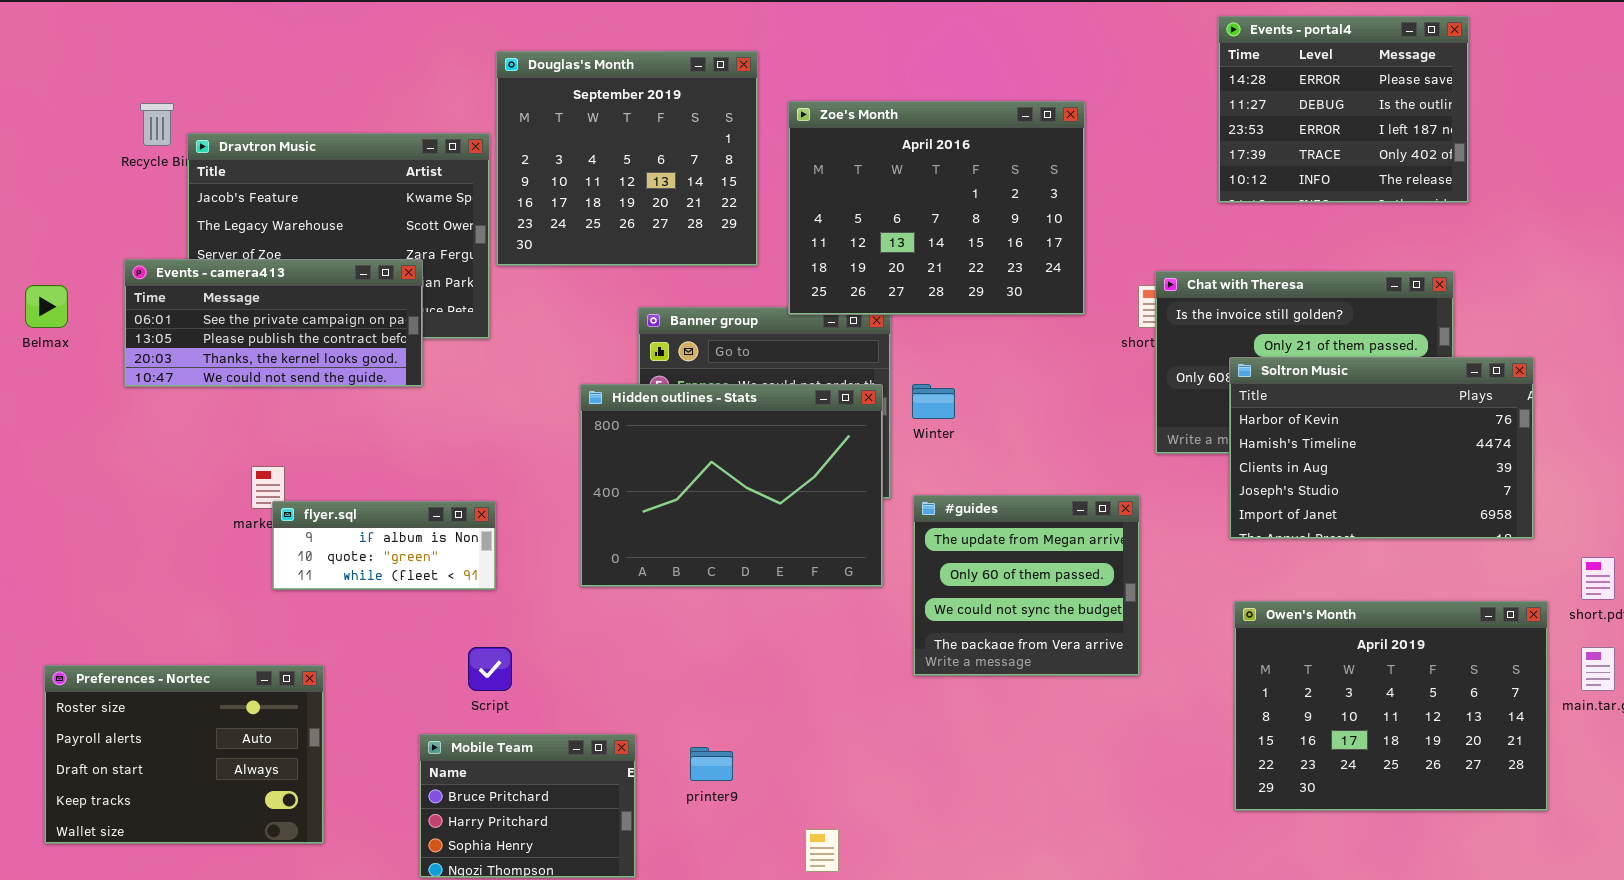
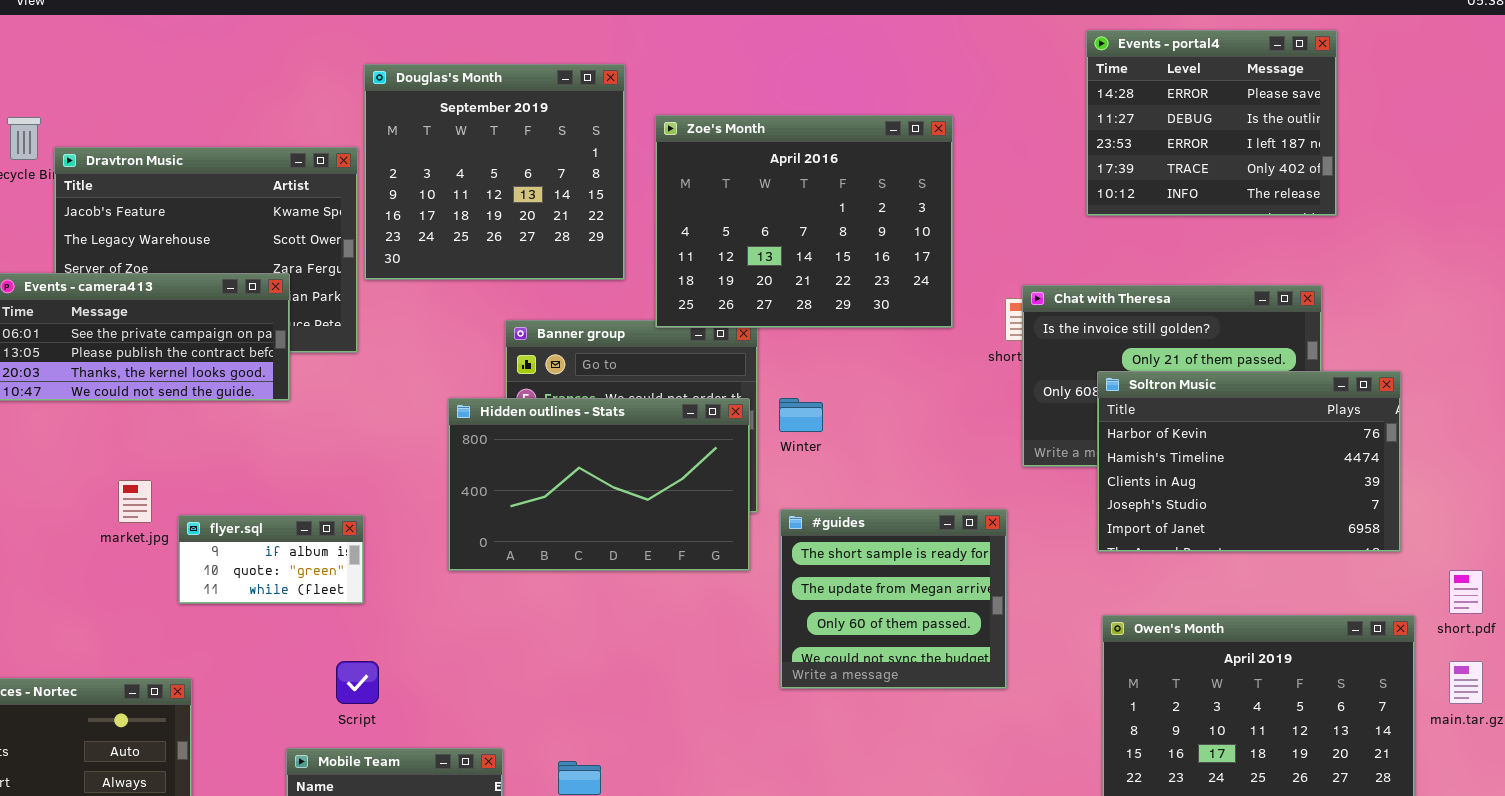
Hidden outlines - Stats: [580,384,883,587] -> [448,398,750,571], resized
#guides: [913,495,1140,676] -> [780,509,1007,689], scrolled up 1 row
flyer.sql: [272,501,496,590] -> [178,515,364,604], resized

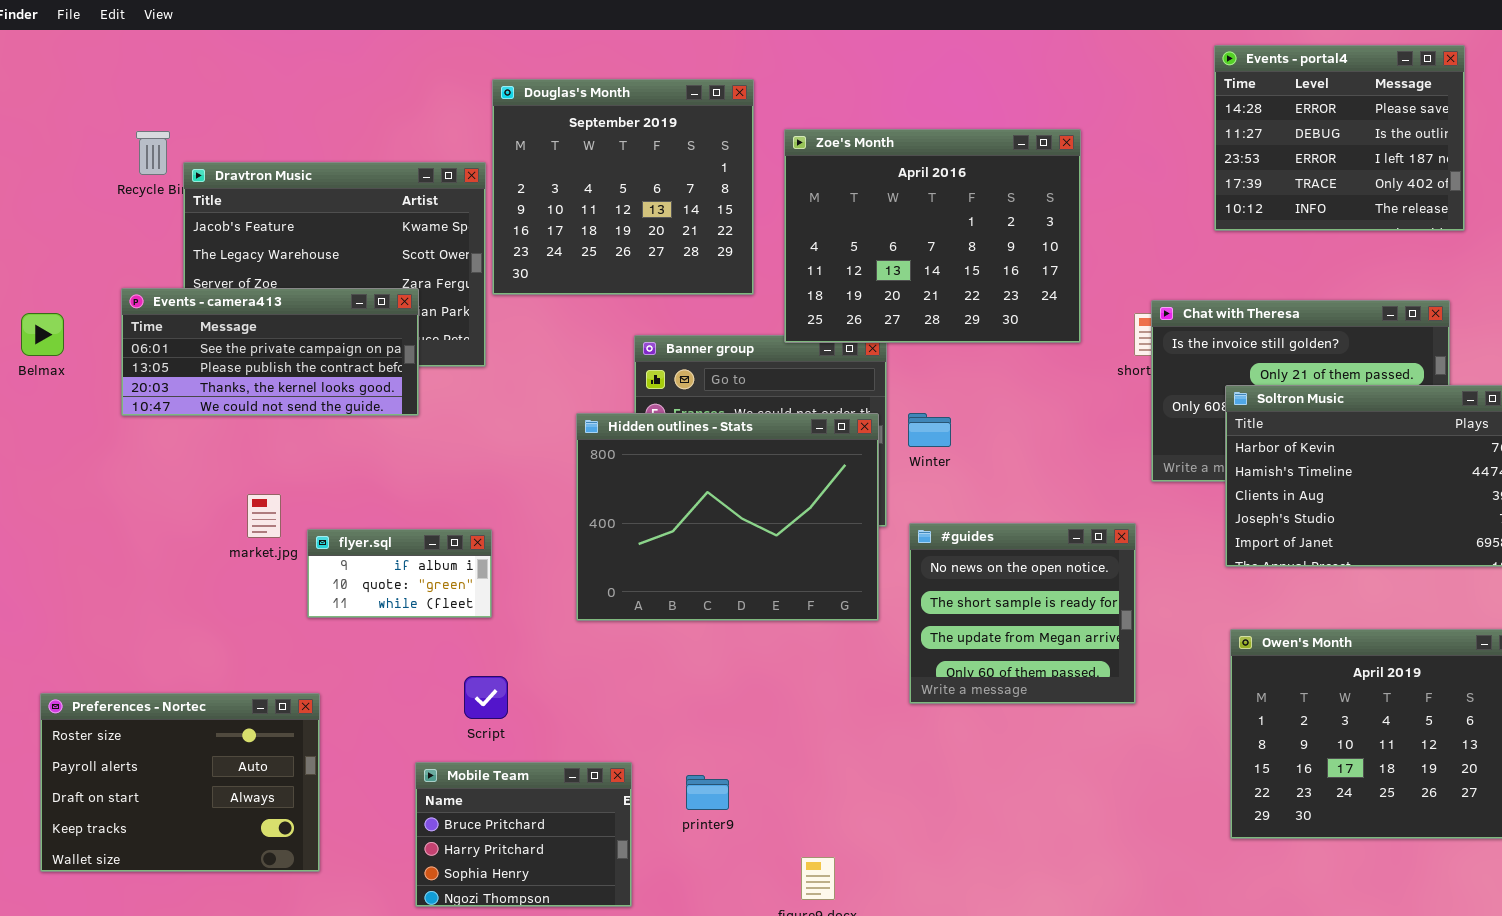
Hidden outlines - Stats: [448,398,750,571] -> [576,413,879,621], resized
#guides: [780,509,1007,689] -> [909,523,1136,704], scrolled up 1 row

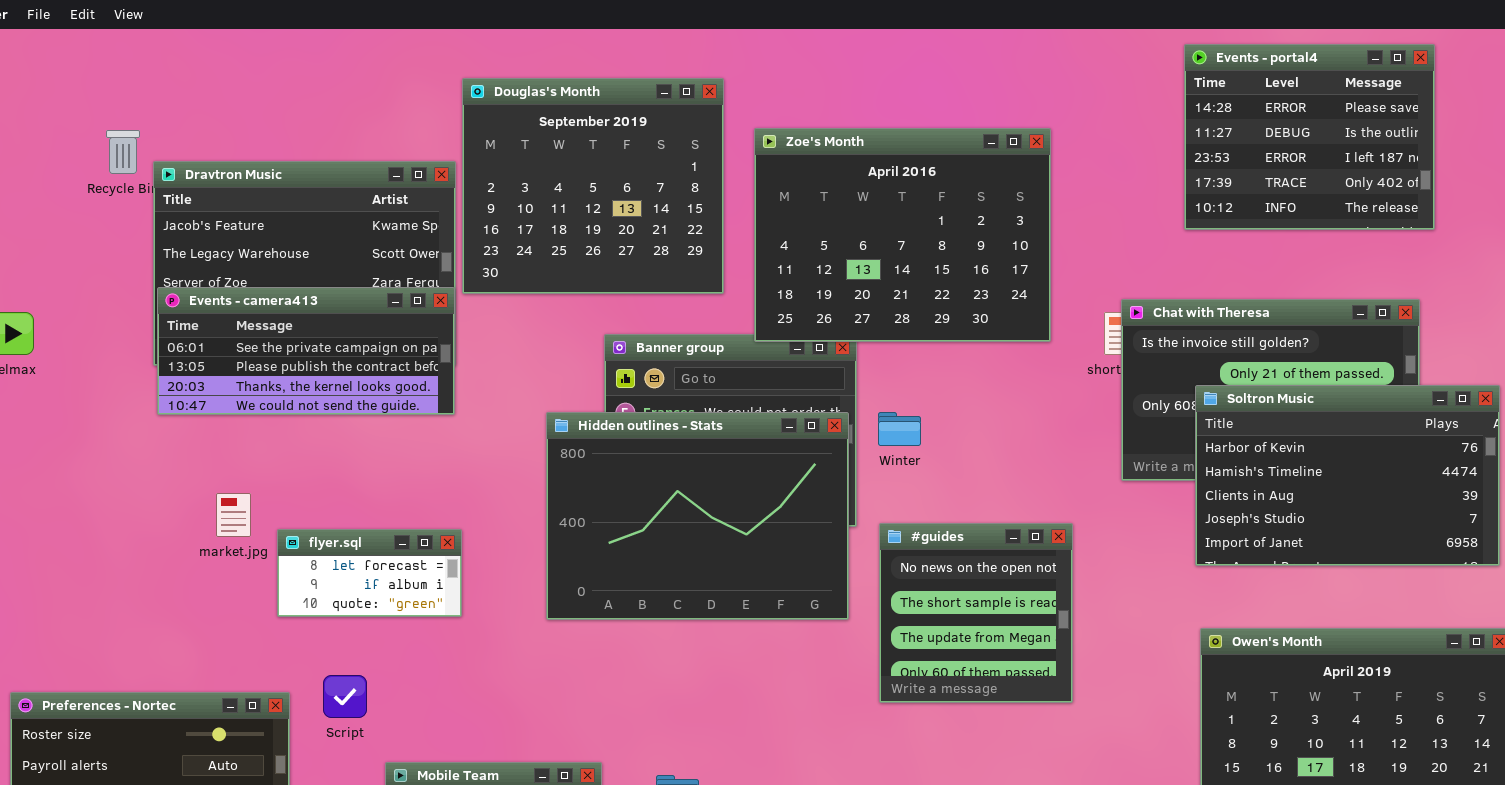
Events - camera413: [121,288,419,416] -> [157,287,455,415], moved
#guides: [909,523,1136,704] -> [879,523,1073,703], resized
flyer.sql: [307,529,492,618] -> [277,529,462,617], scrolled up 1 row
Script: [464,676,508,719] -> [323,675,367,718], moved

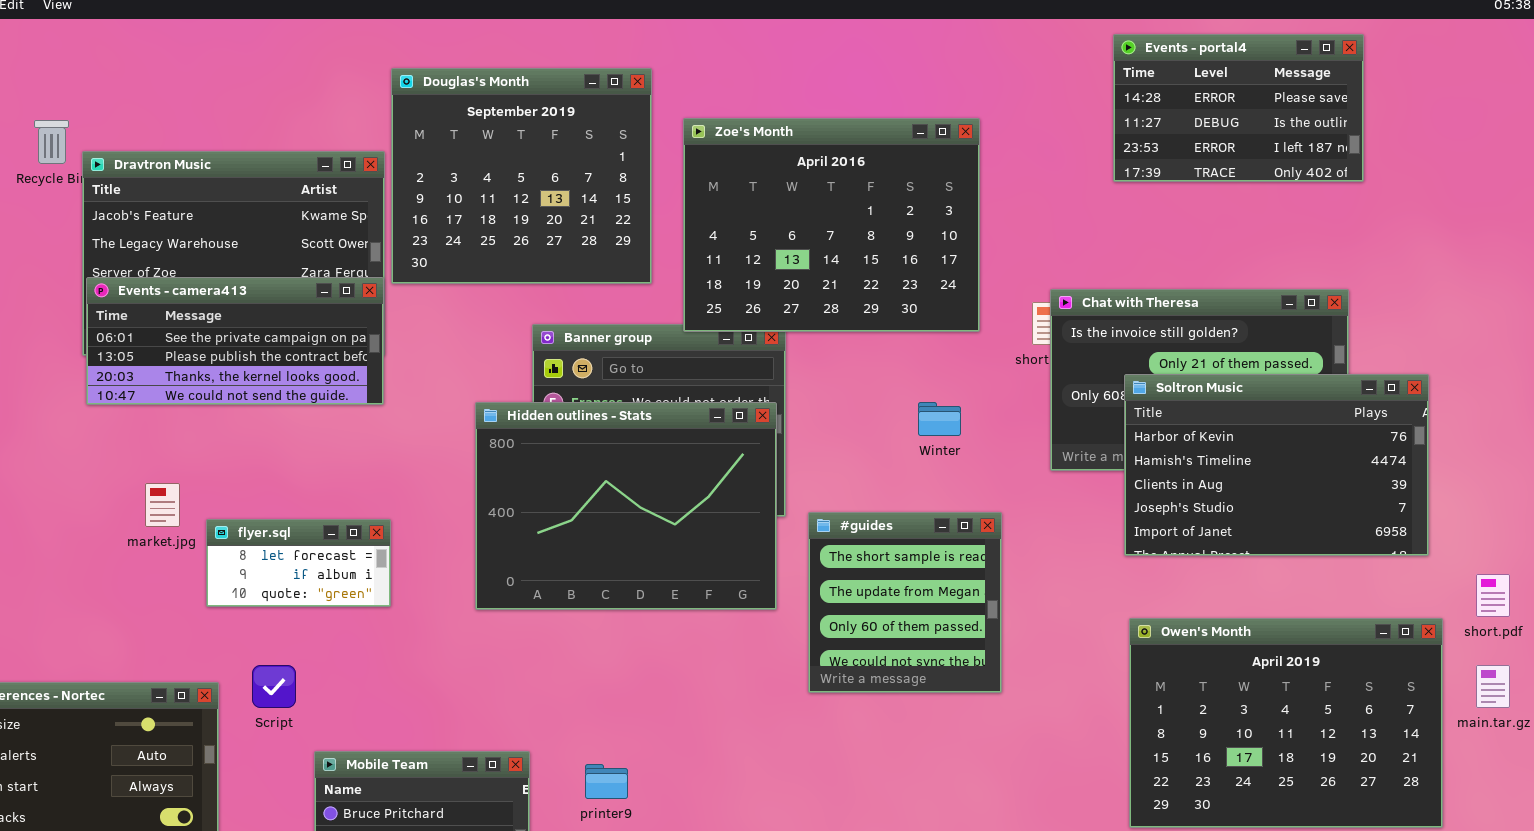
Events - portal4: [1184,44,1435,230] -> [1113,34,1364,182], resized
Winter: [878,412,921,446] -> [918,402,961,436], moved
#guides: [879,523,1073,703] -> [808,512,1002,693], scrolled down 1 row

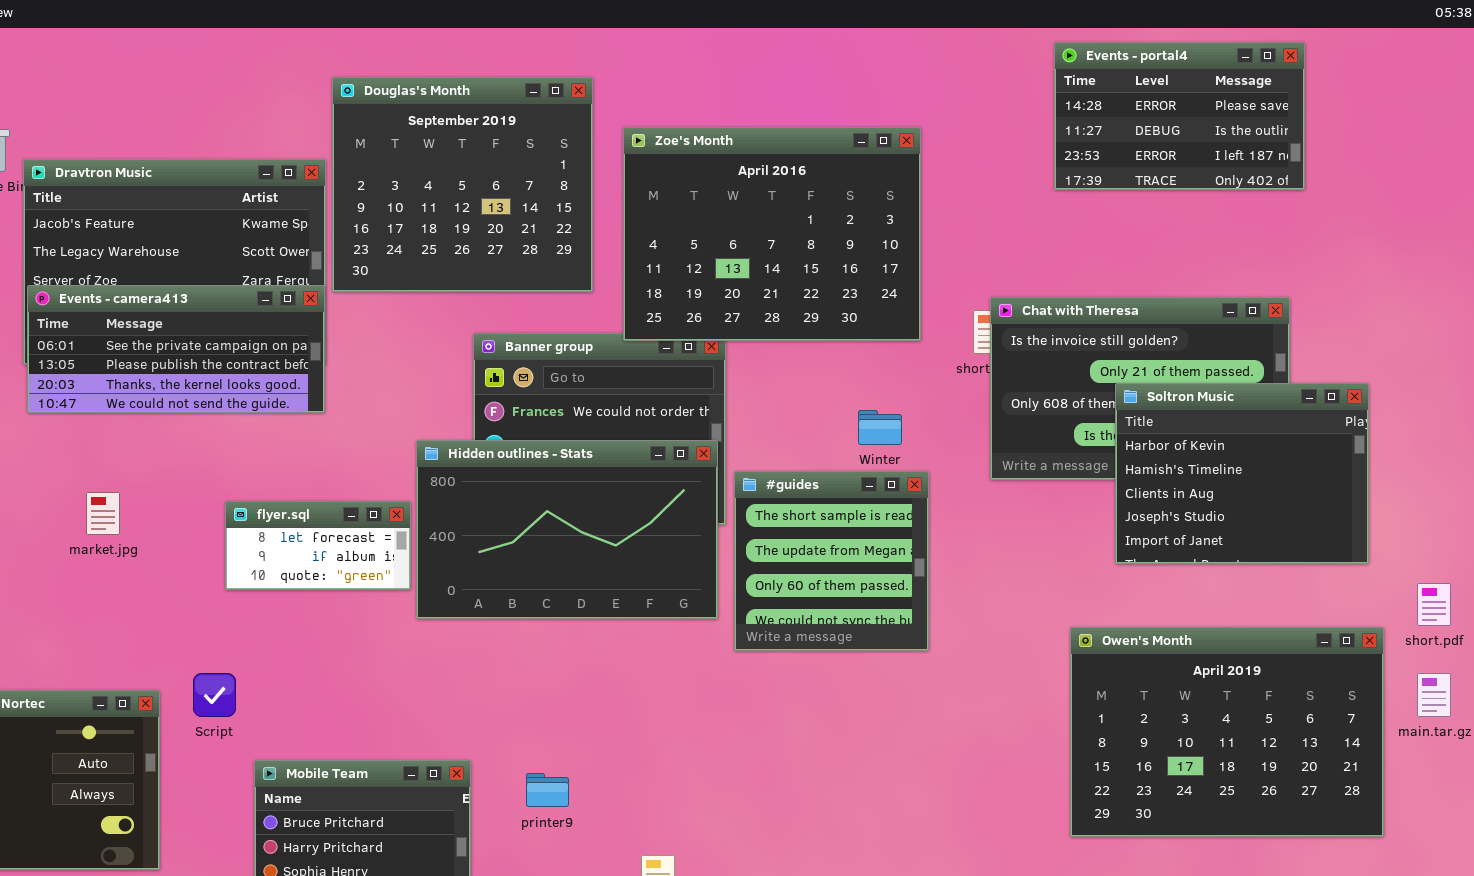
Soltron Music: [1124,374,1429,556] -> [1115,383,1369,564], resized
Hidden outlines - Stats: [475,402,777,610] -> [416,440,718,619], resized
#guides: [808,512,1002,693] -> [734,471,929,651], moved
flyer.sql: [206,519,391,607] -> [225,501,411,590], moved

